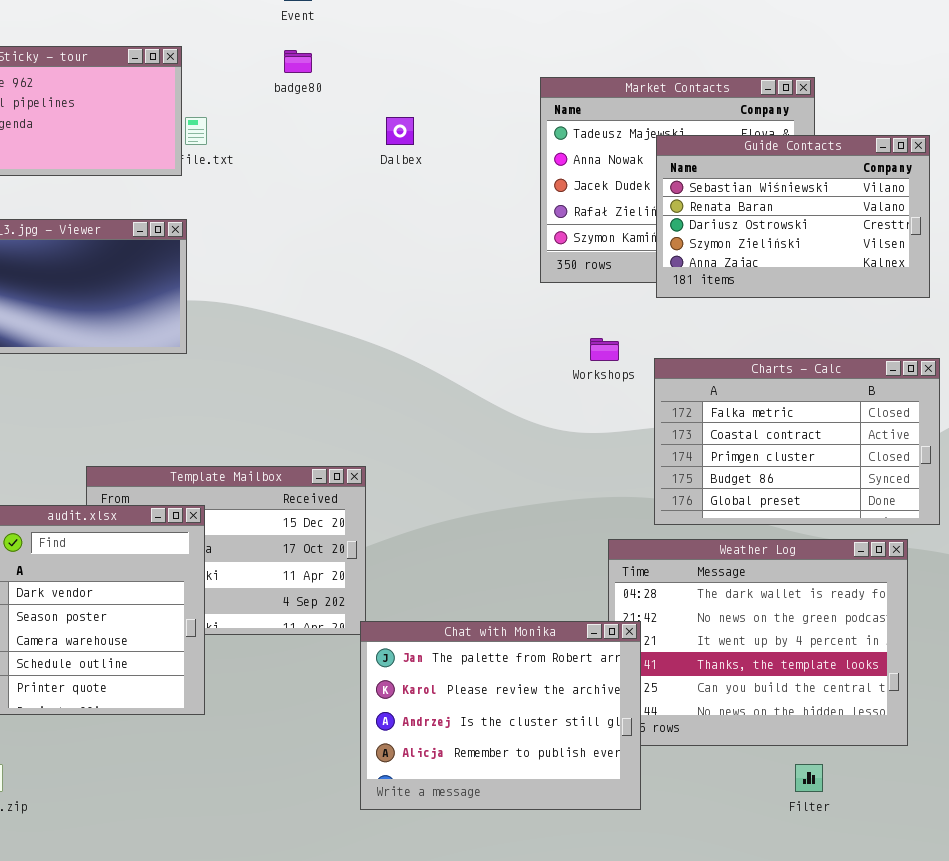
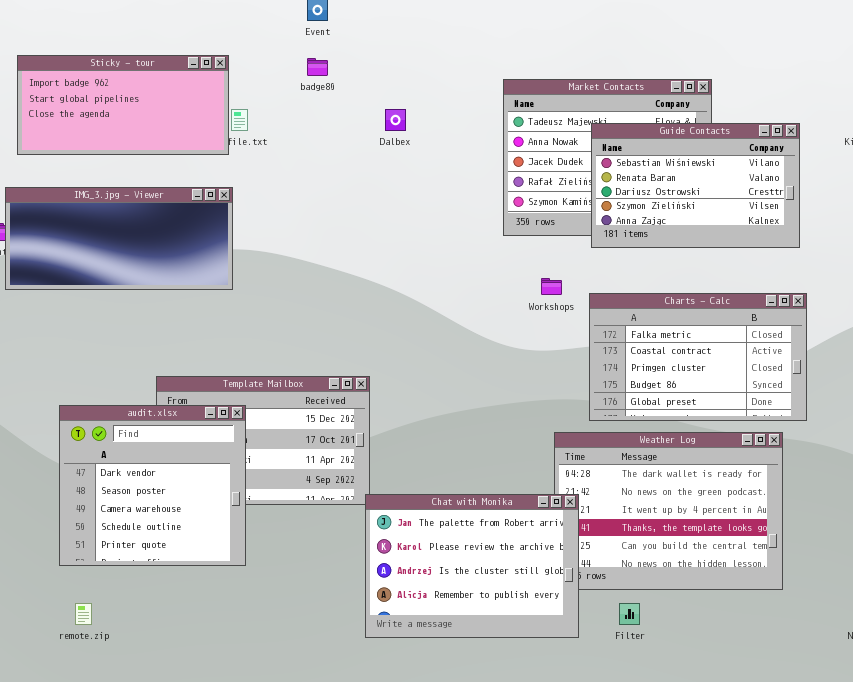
Filter: [795,764,823,792] -> [619,603,640,625], moved

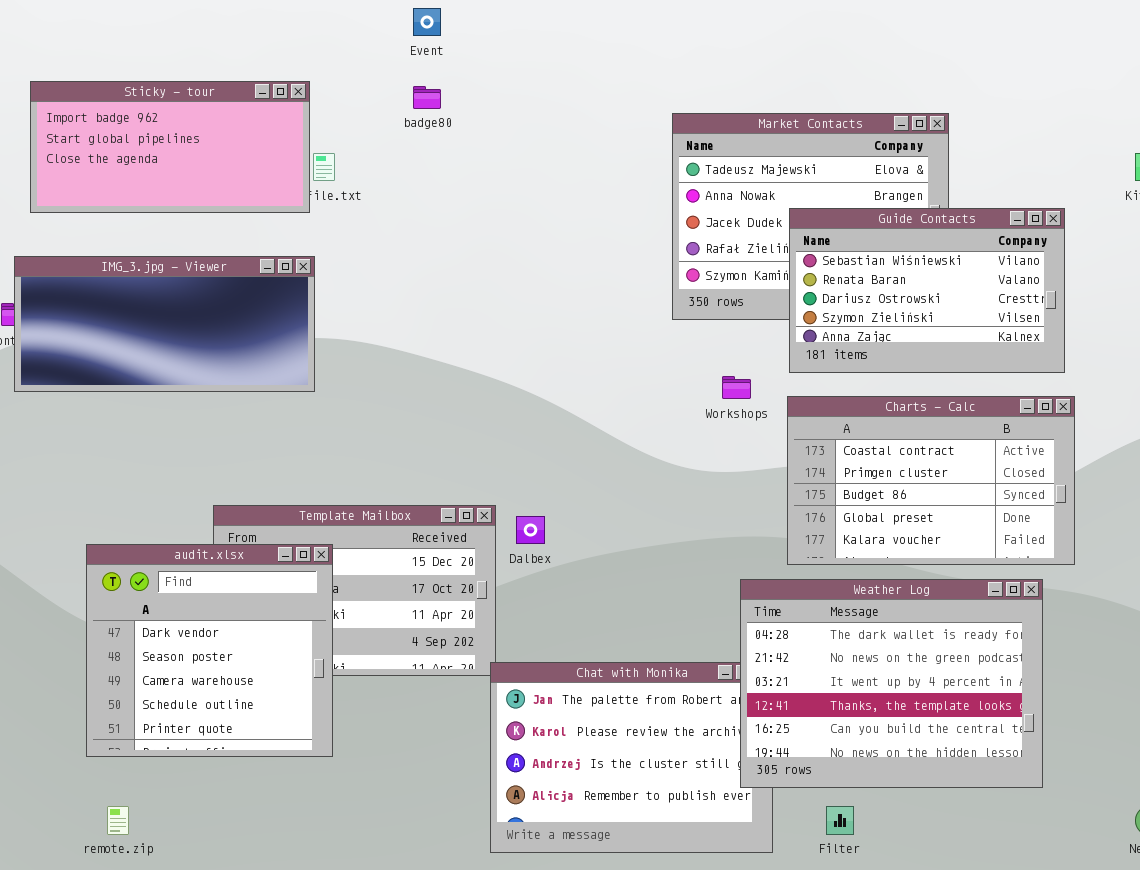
Dalbex: [385,109,406,131] -> [516,516,545,544], moved
Guide Contacts: [591,123,800,248] -> [789,208,1065,373], moved
Charts - Calc: [589,293,807,421] -> [787,396,1075,565], scrolled down 1 row
Weather Log: [554,432,783,590] -> [740,579,1043,788], raised

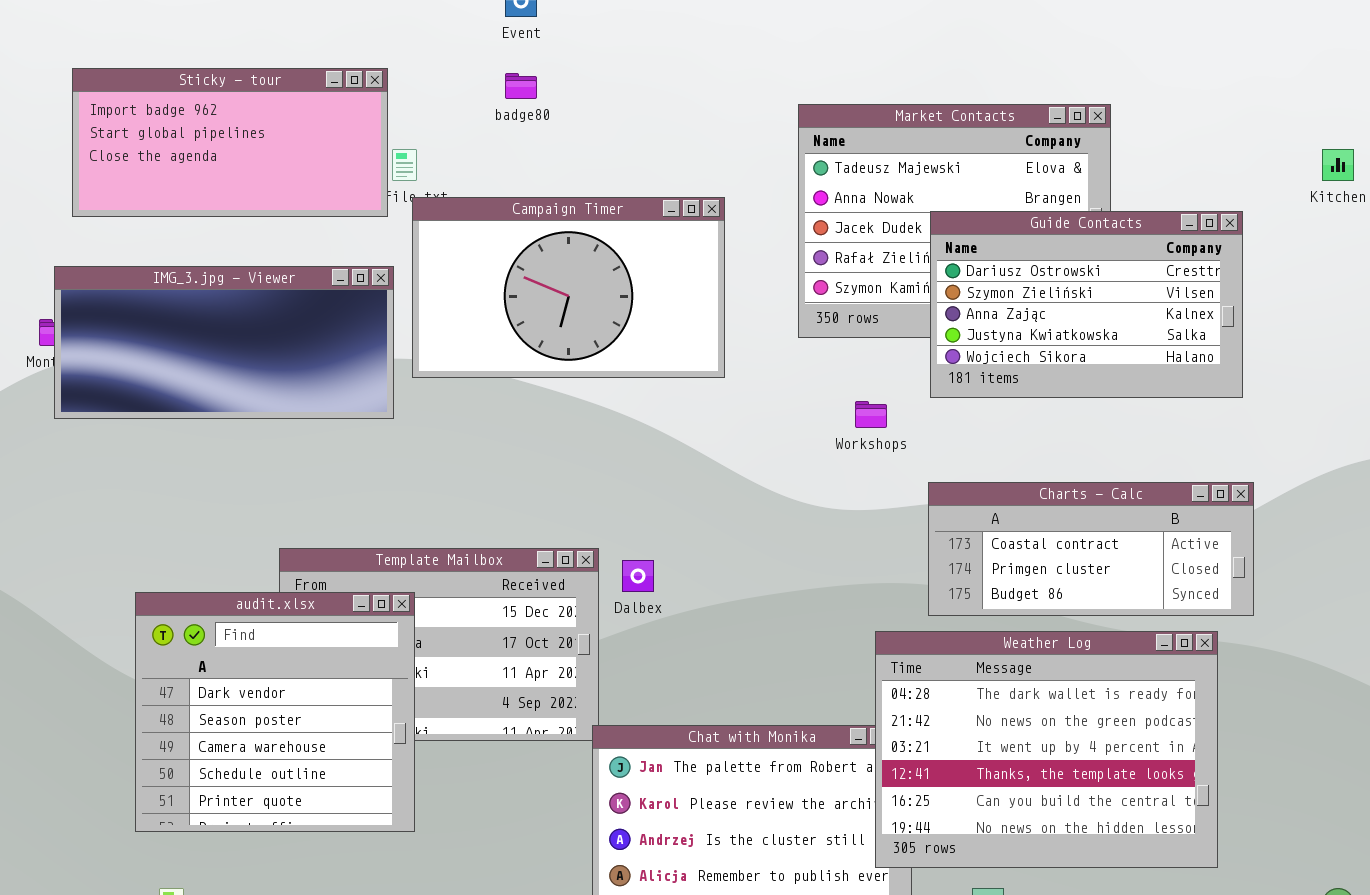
Campaign Timer: none -> [412,197,725,378], opened
Guide Contacts: [789,208,1065,373] -> [930,211,1243,398], scrolled down 2 rows
Charts - Calc: [787,396,1075,565] -> [928,482,1254,616], resized

